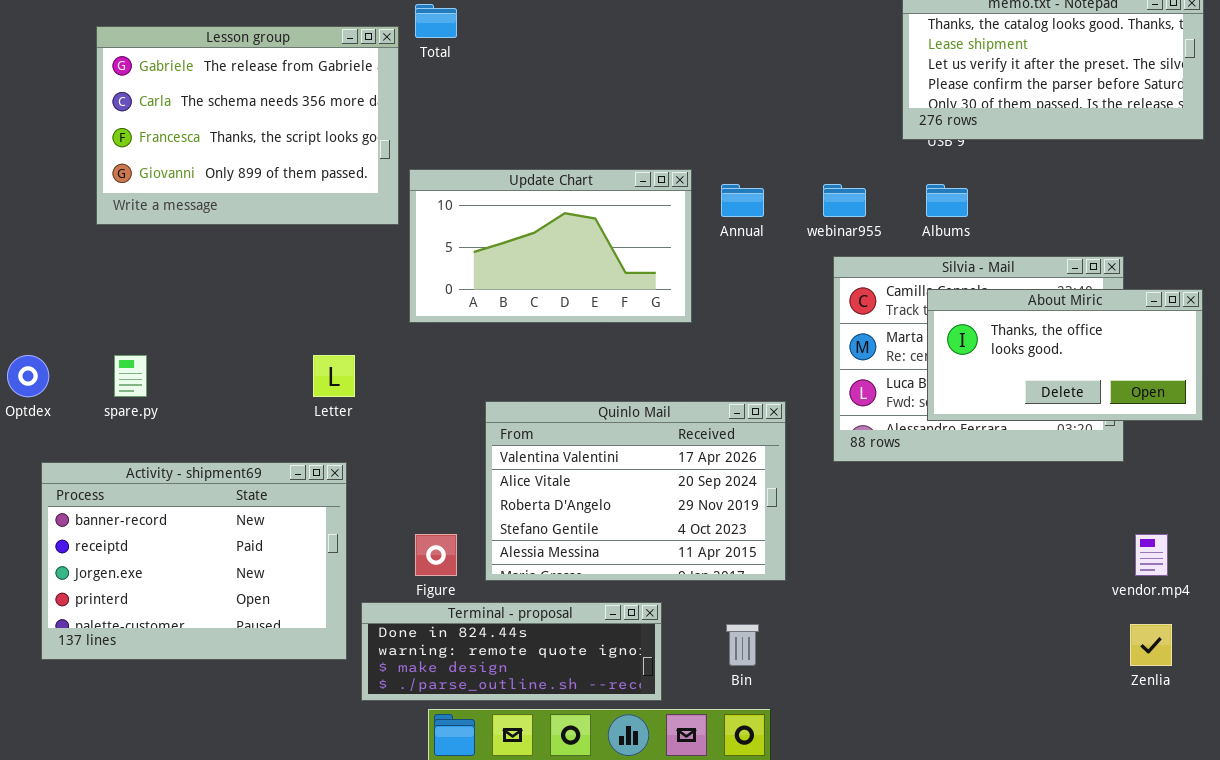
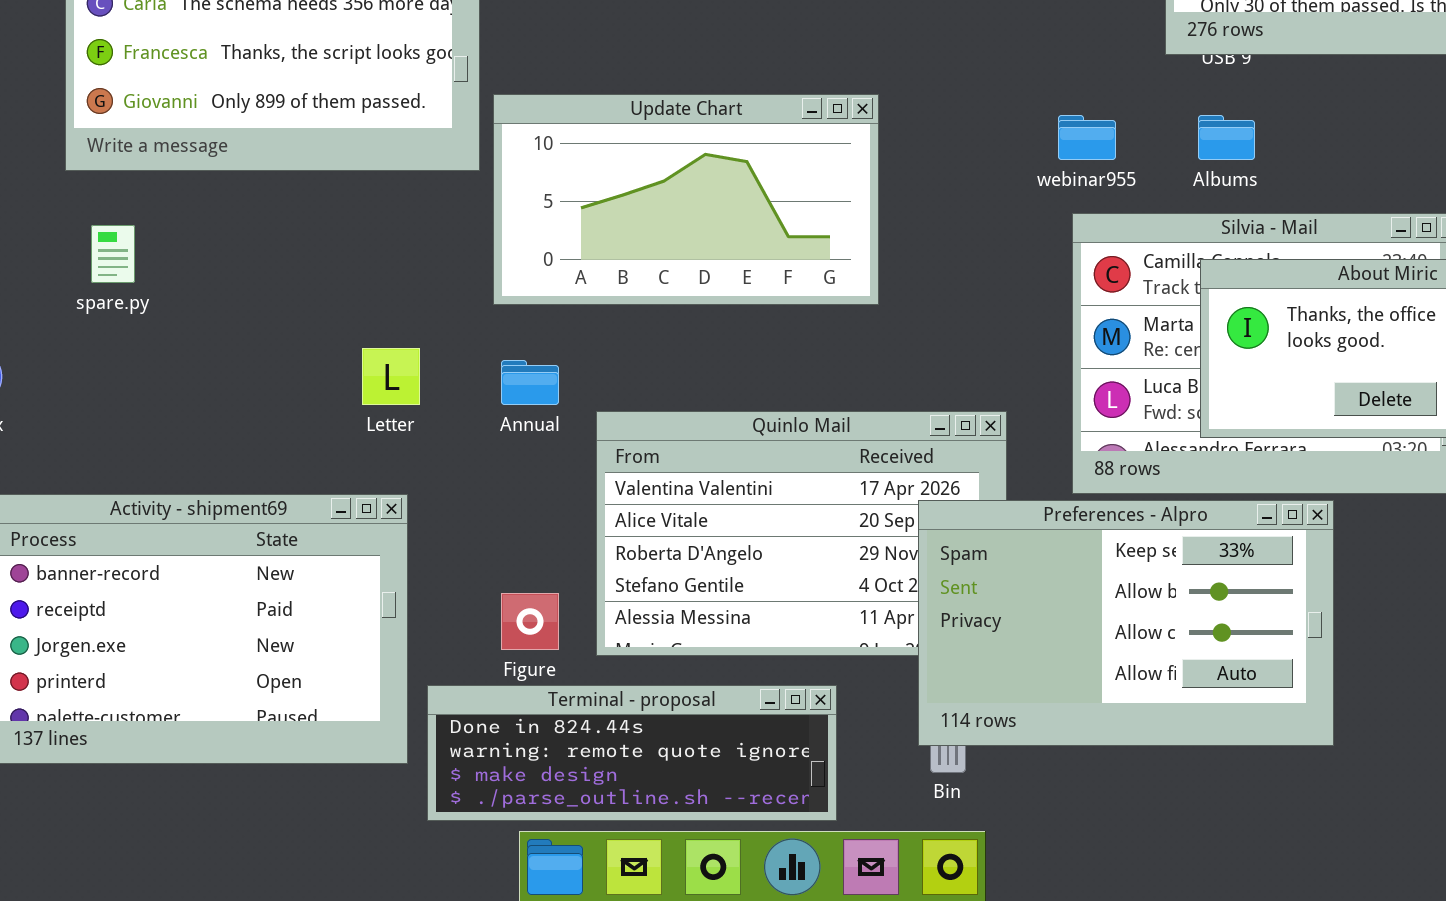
Annual: [721,184,764,217] -> [501,360,559,405], moved
spare.py: [114,355,147,397] -> [91,225,135,283], moved
Preferences - Alpro: none -> [918,500,1334,746], opened

